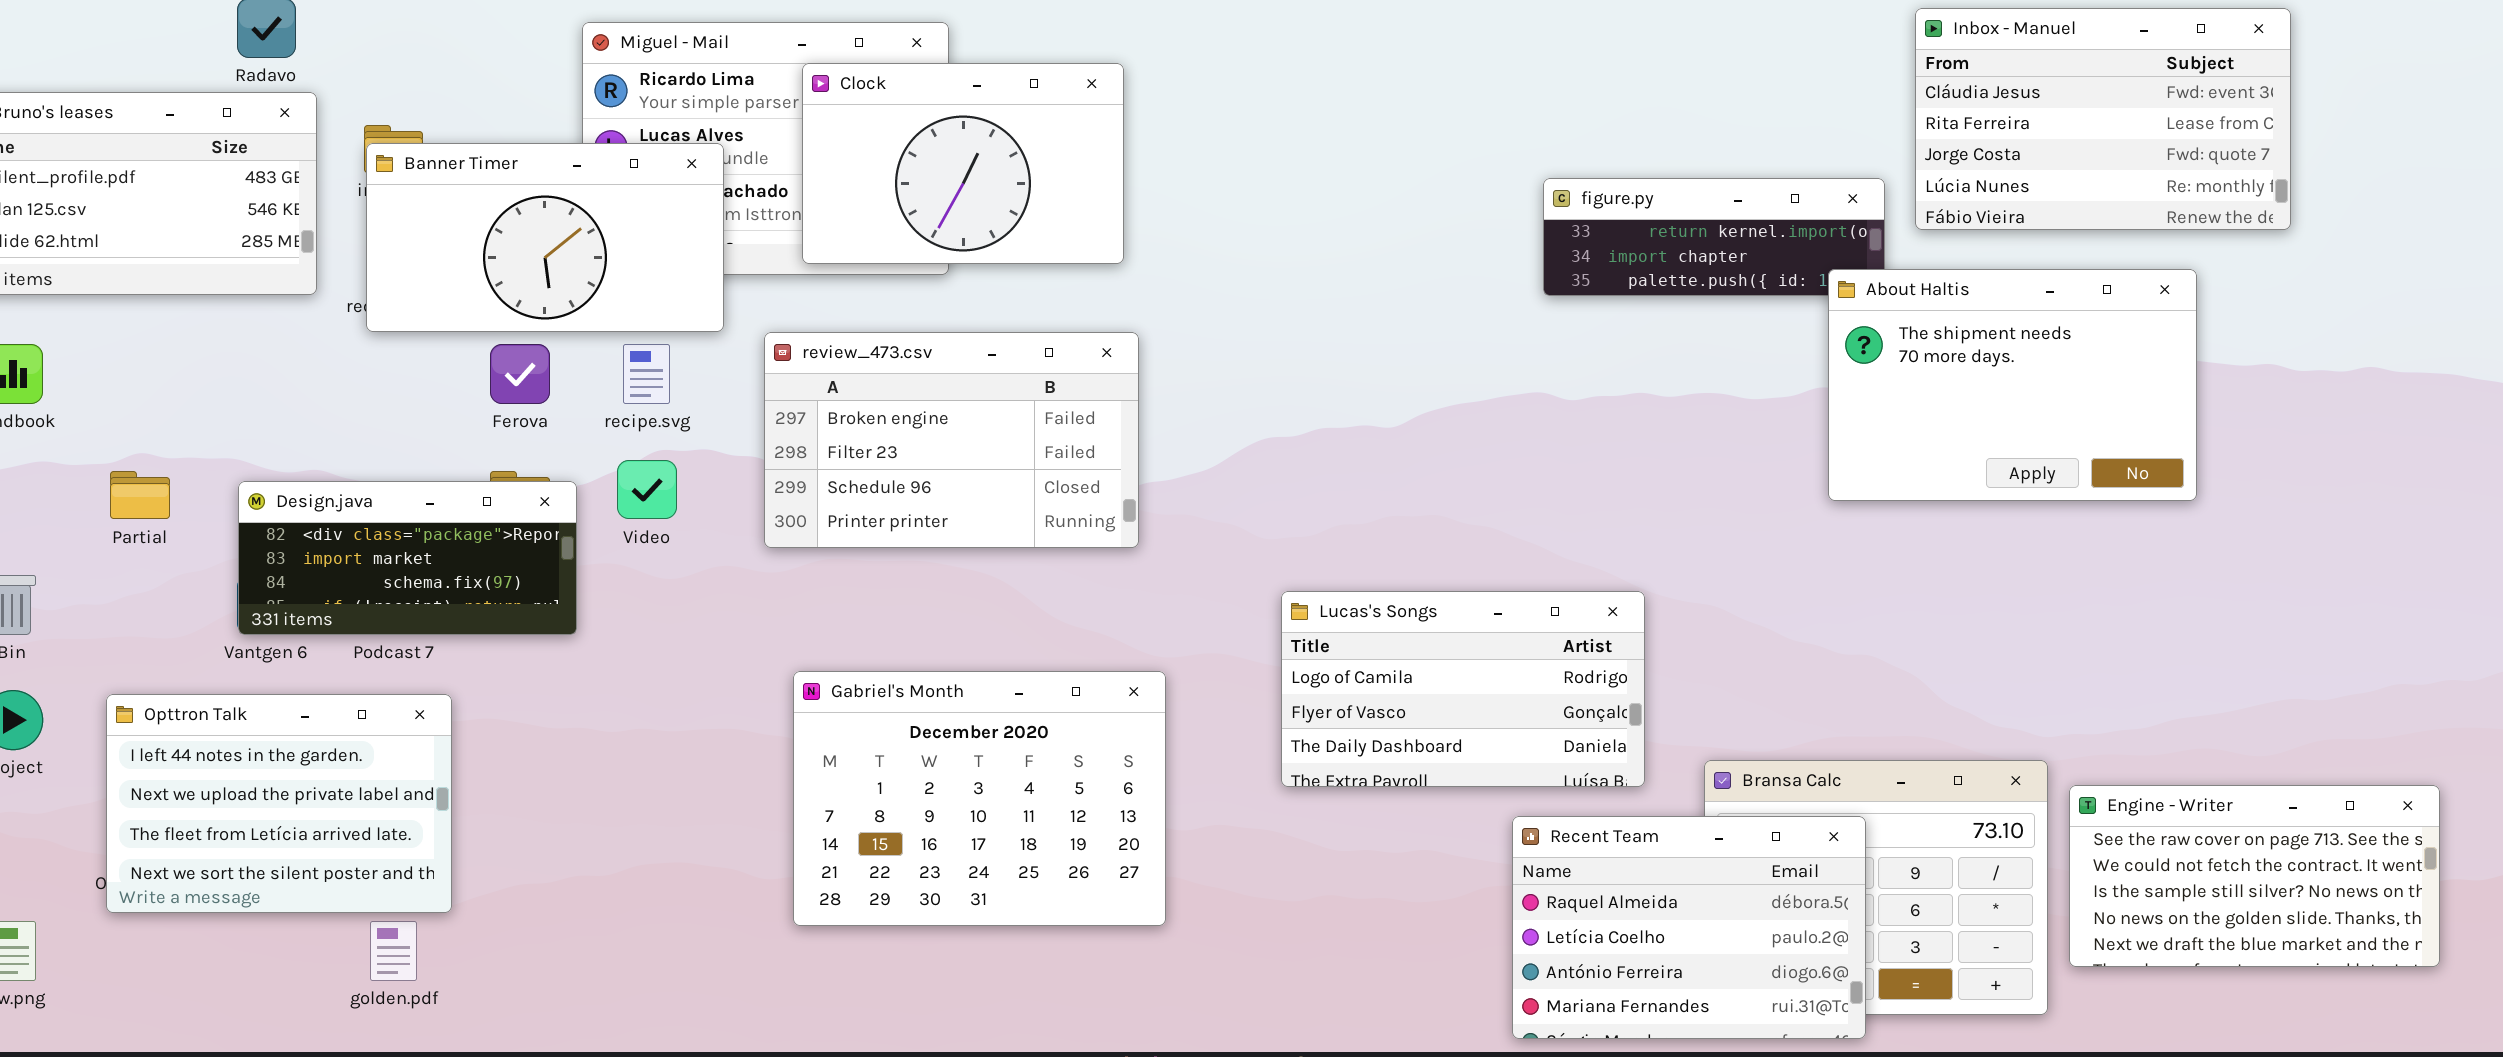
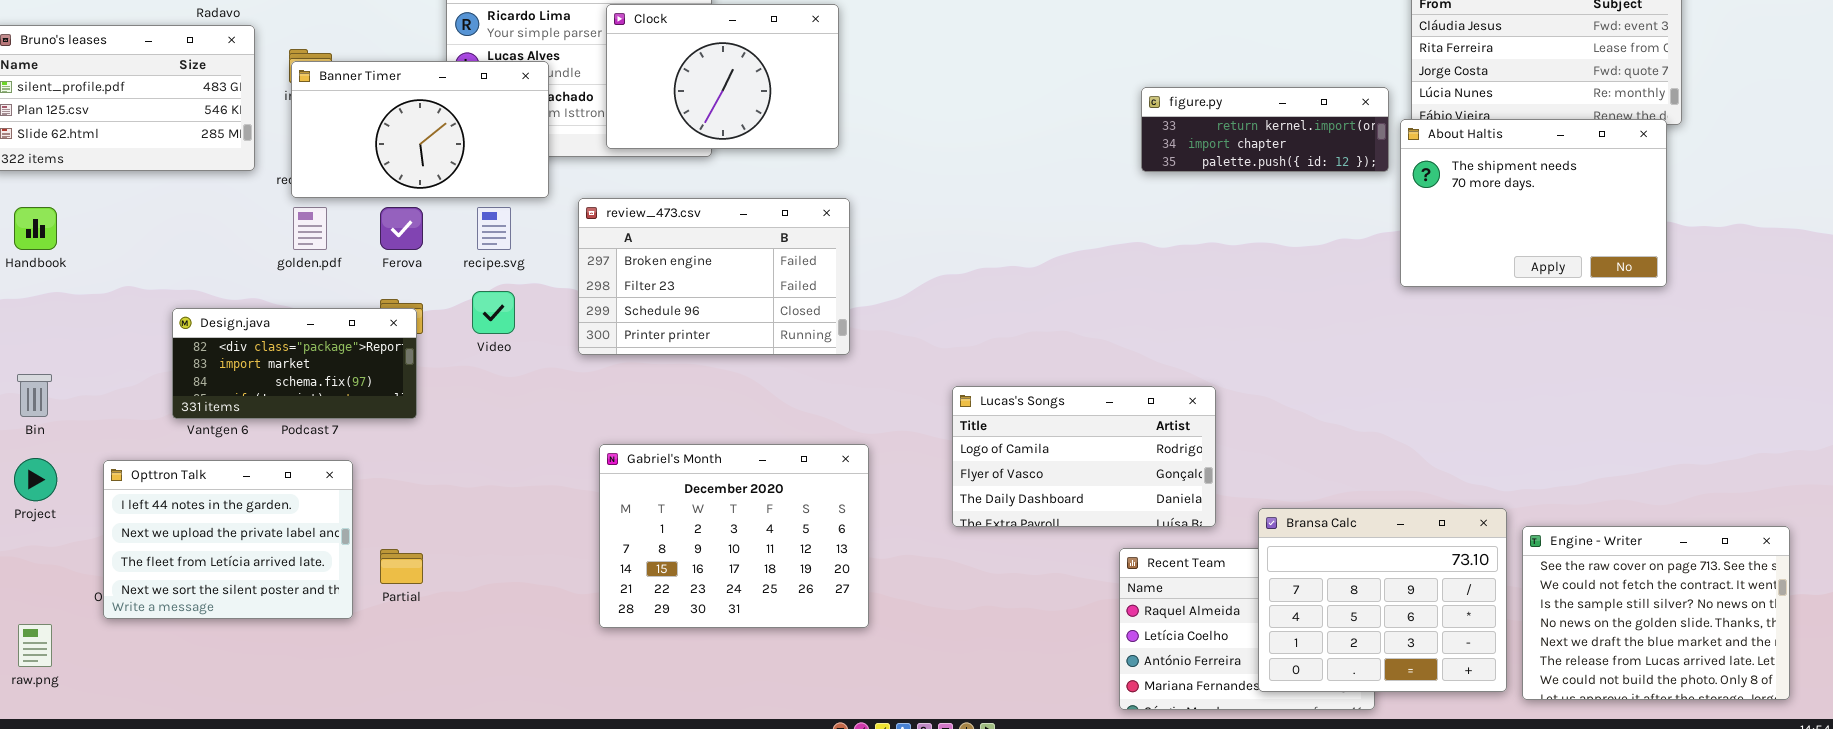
About Haltis: [1828,269,2197,501] -> [1400,119,1667,287], moved
Partial: [110,471,170,519] -> [380,549,423,584], moved
Design.java: [238,481,577,635] -> [172,308,417,419], moved
Bransa Calc: [1704,760,2048,1015] -> [1258,508,1507,692], raised
Engine - Writer: [2069,785,2440,967] -> [1522,526,1790,700], resized
golden.pdf: [370,921,417,981] -> [293,207,327,250], moved

